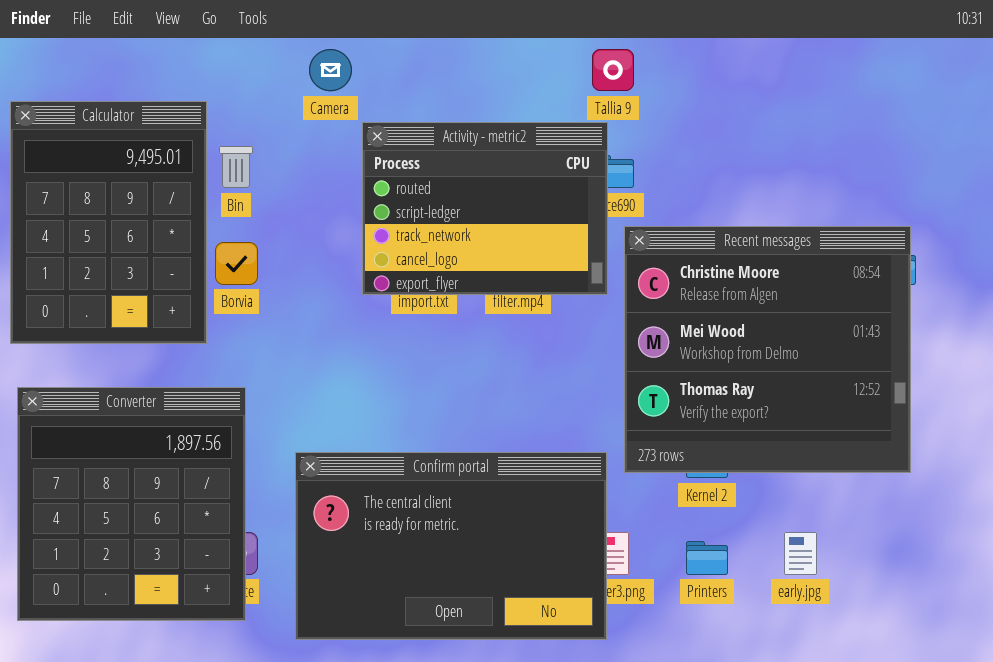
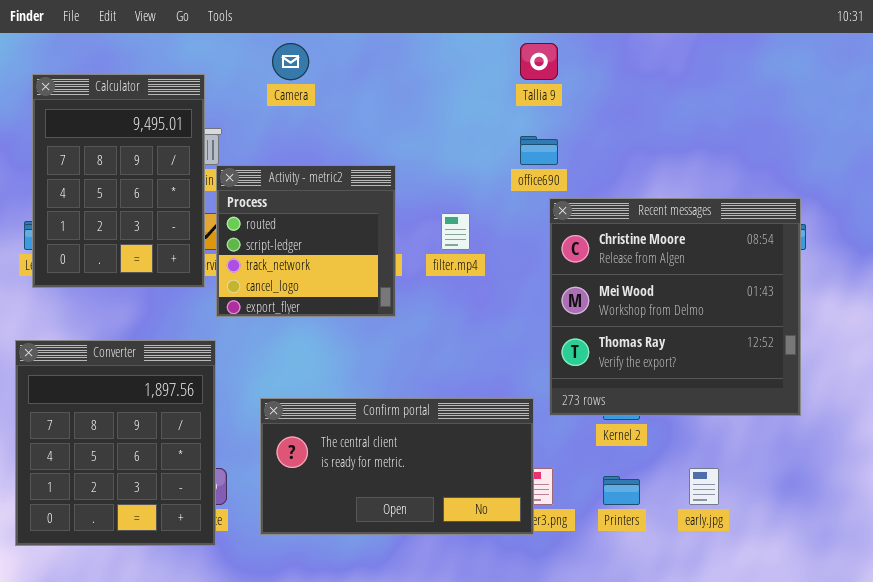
Calculator: [10,101,207,344] -> [32,74,205,288], moved
Activity - metric2: [362,122,608,295] -> [216,165,396,317], moved, resized
Confirm portal: [295,452,607,640] -> [260,398,534,535], resized

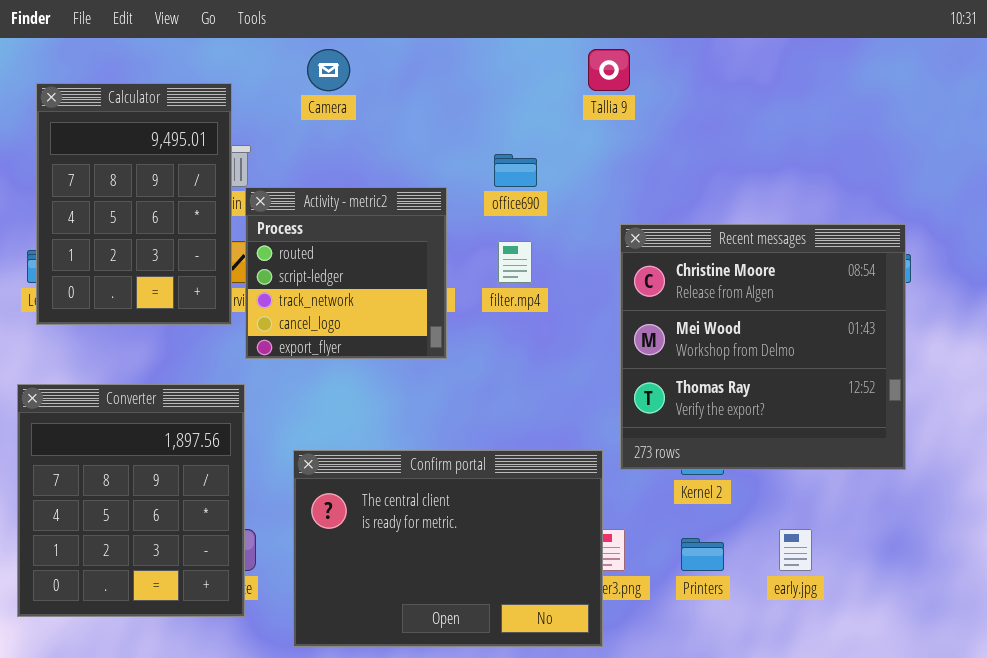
office690: [520,136,558,165] -> [494,154,537,187], moved
Confirm portal: [260,398,534,535] -> [293,450,603,647], resized

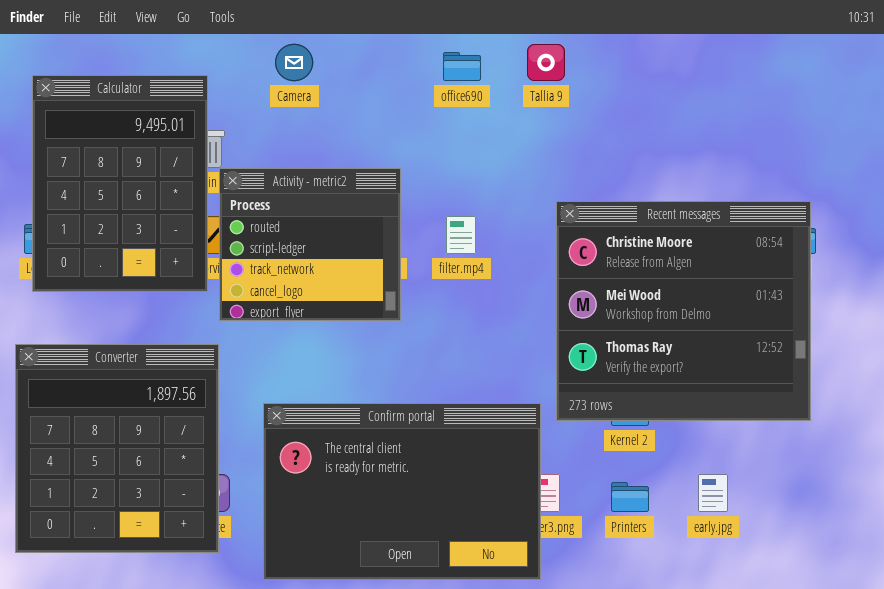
office690: [494,154,537,187] -> [443,52,481,81], moved

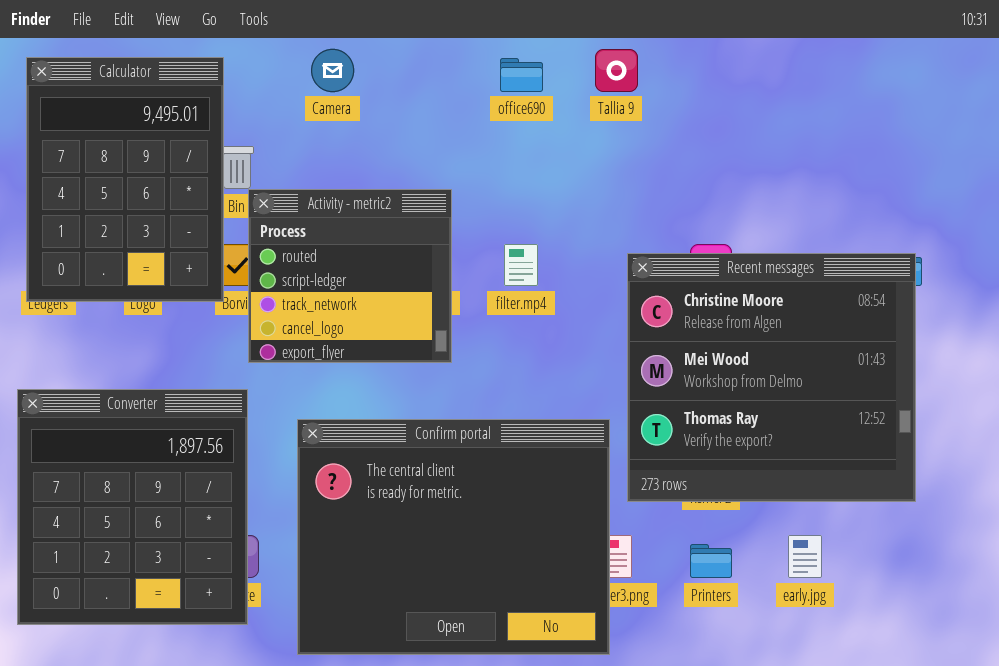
Calculator: [32,75,208,292] -> [26,57,224,302], moved
Recent messages: [556,201,811,421] -> [627,253,916,502], moved
Confirm portal: [263,403,541,580] -> [297,419,610,655], resized

